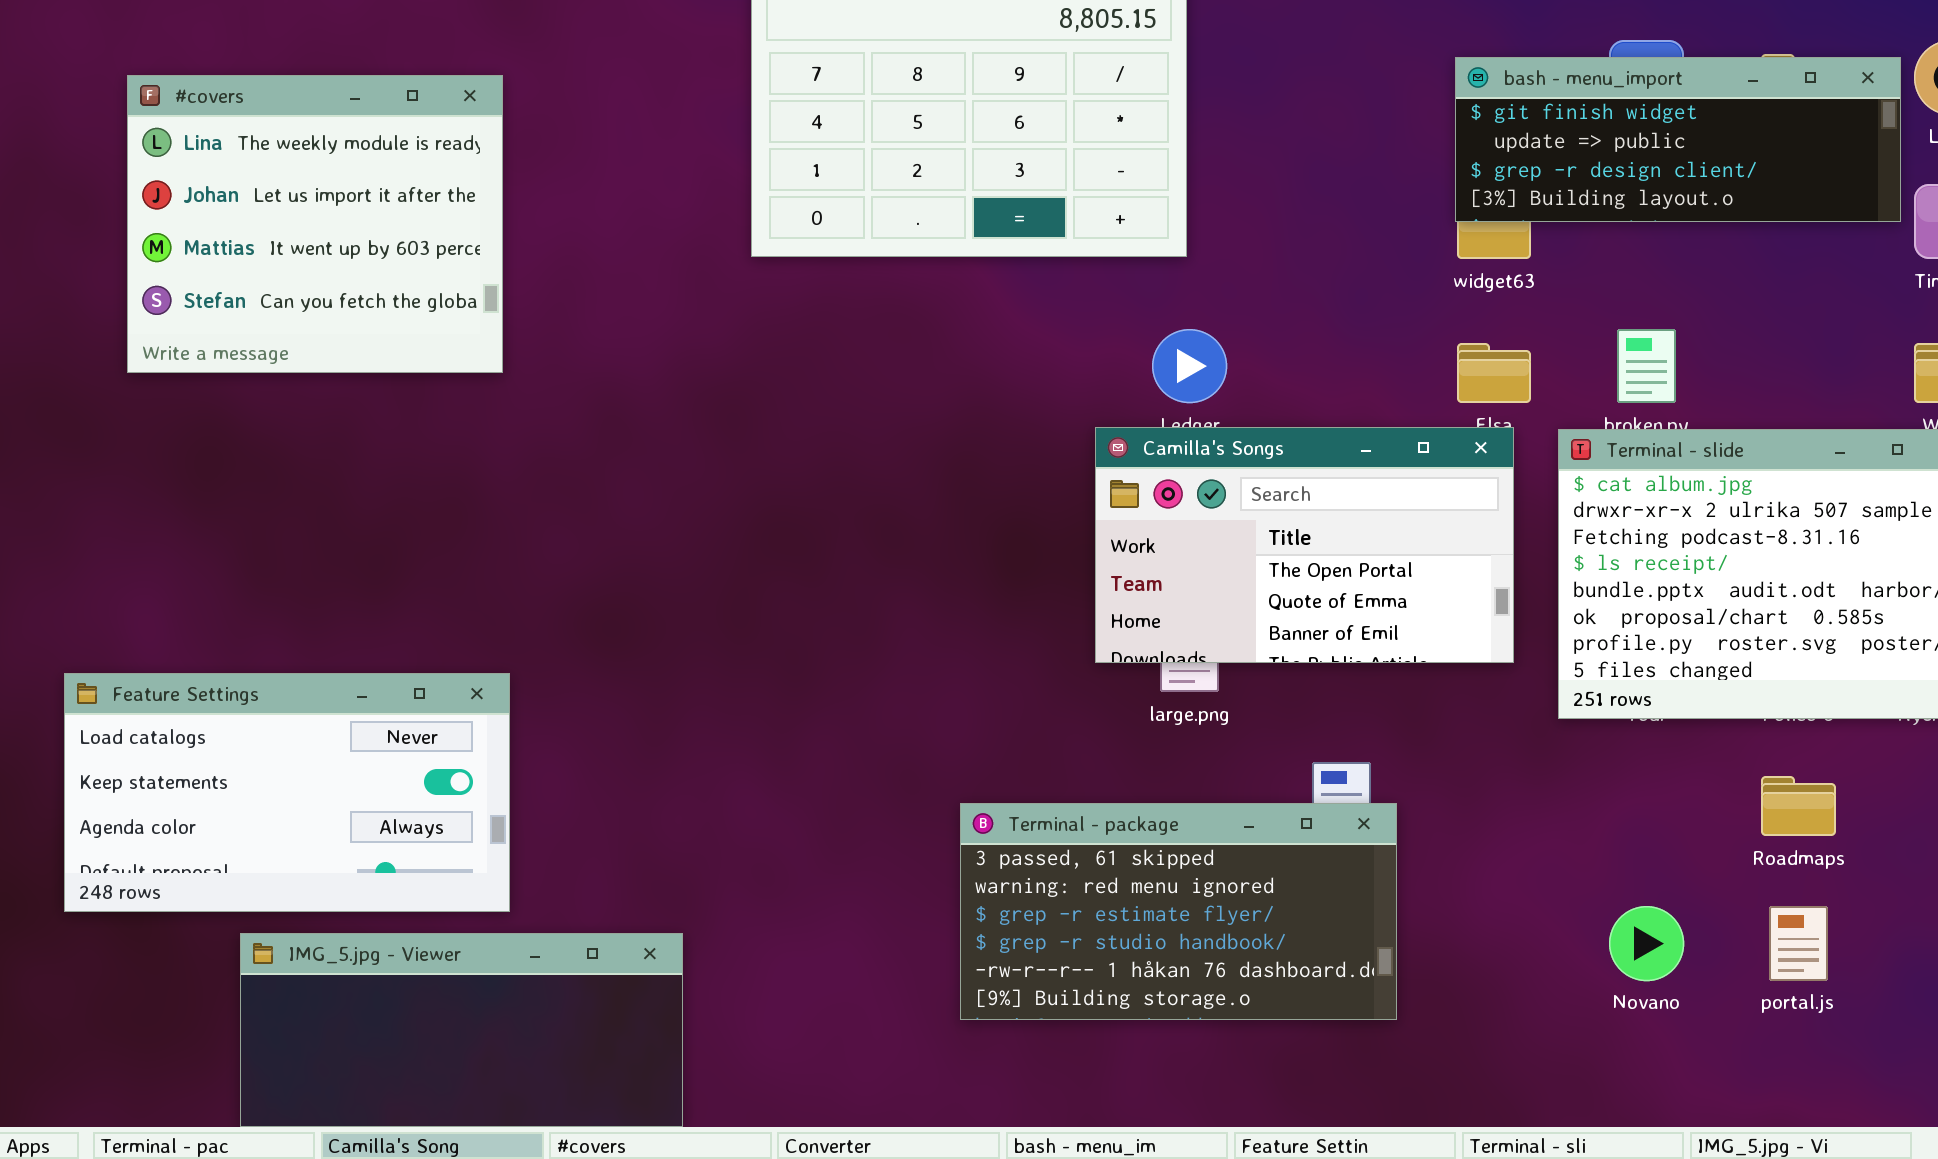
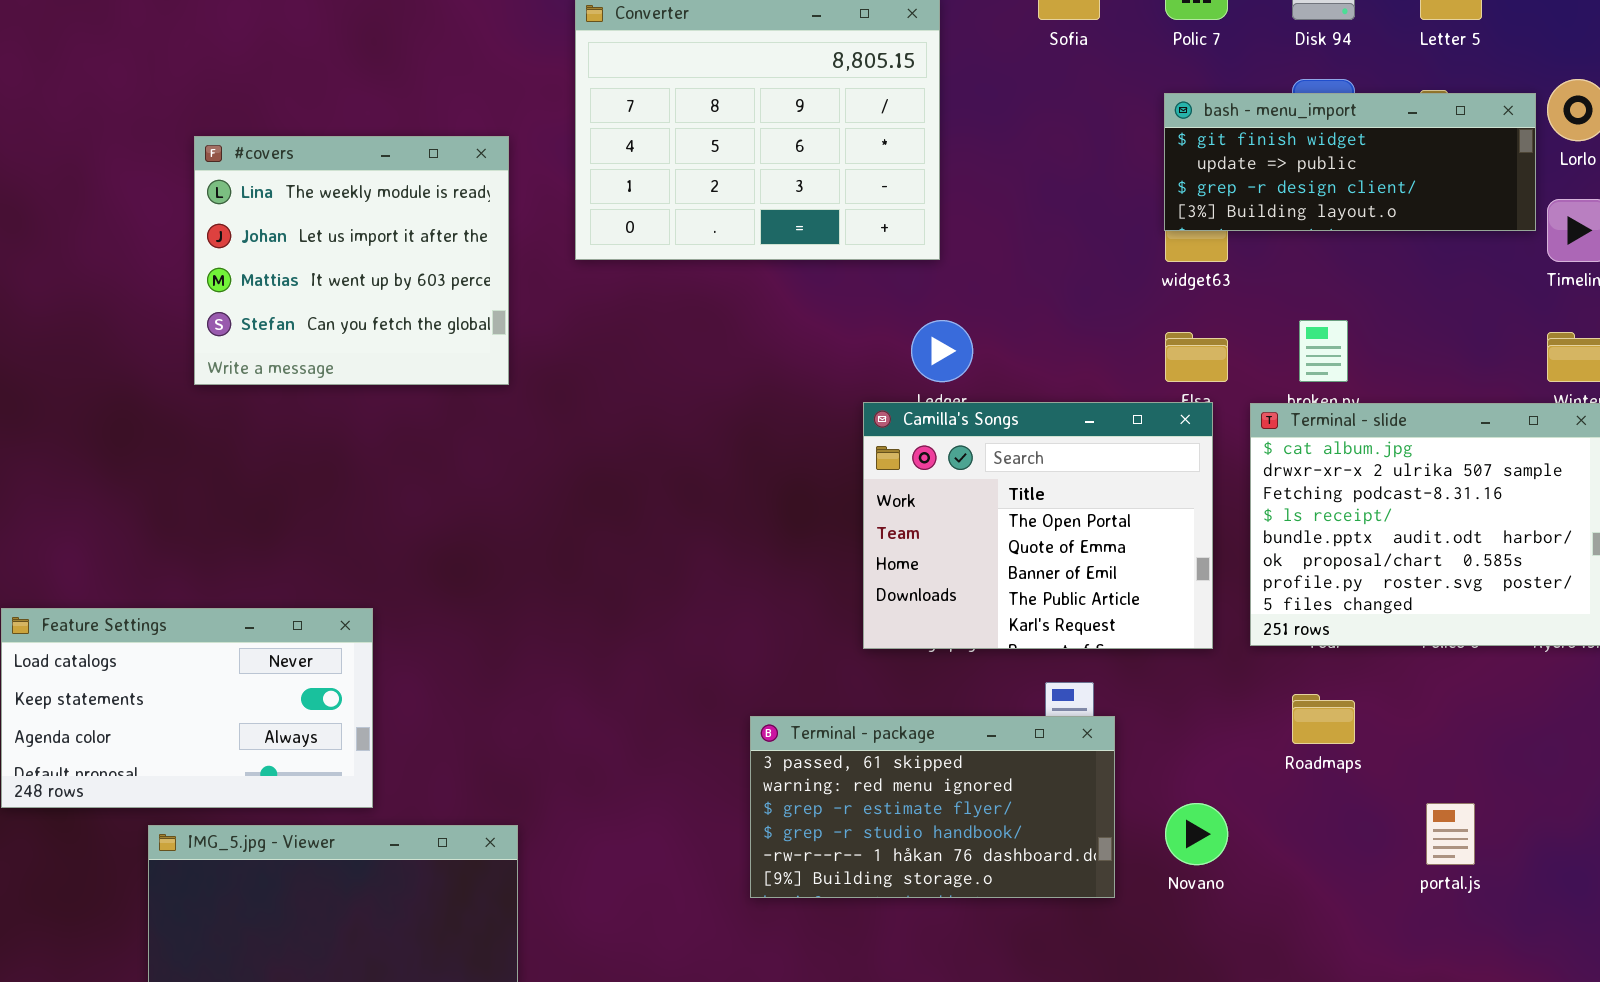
#covers: [127,75,503,373] -> [194,136,509,385], moved
Camilla's Songs: [1095,427,1514,663] -> [863,402,1213,649], resized
Roadmaps: [1761,776,1836,836] -> [1292,694,1355,744], moved
Novano: [1609,906,1684,981] -> [1165,803,1228,865], moved

